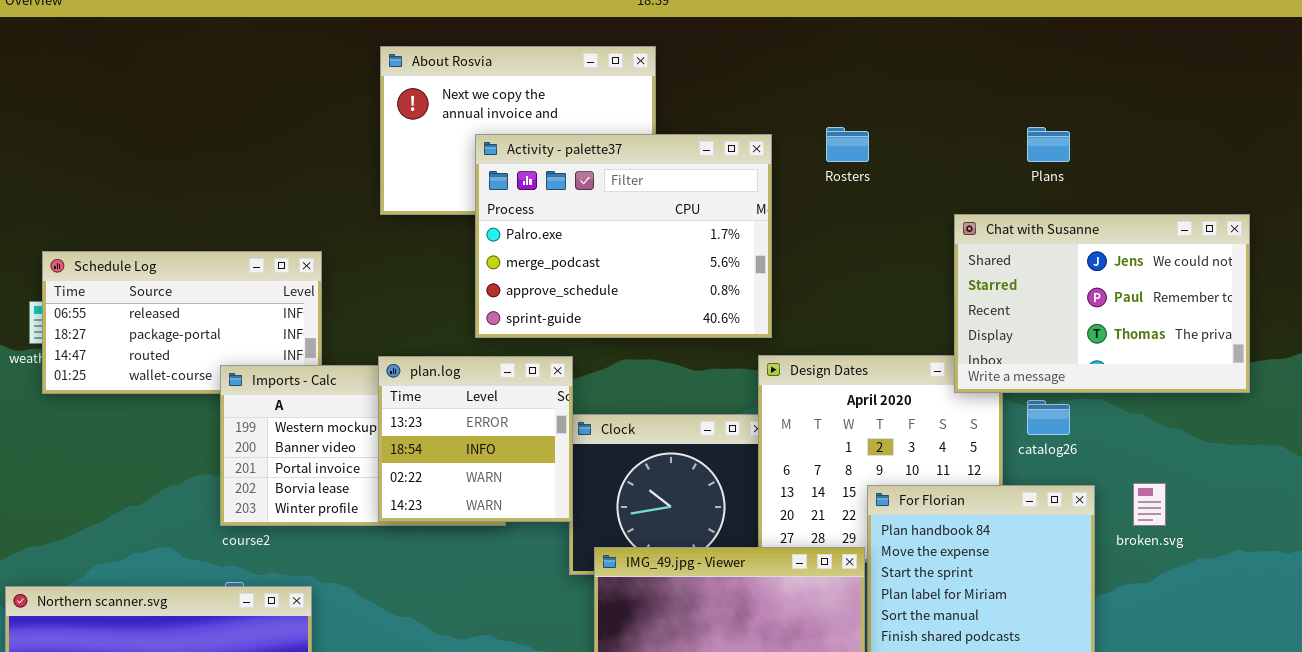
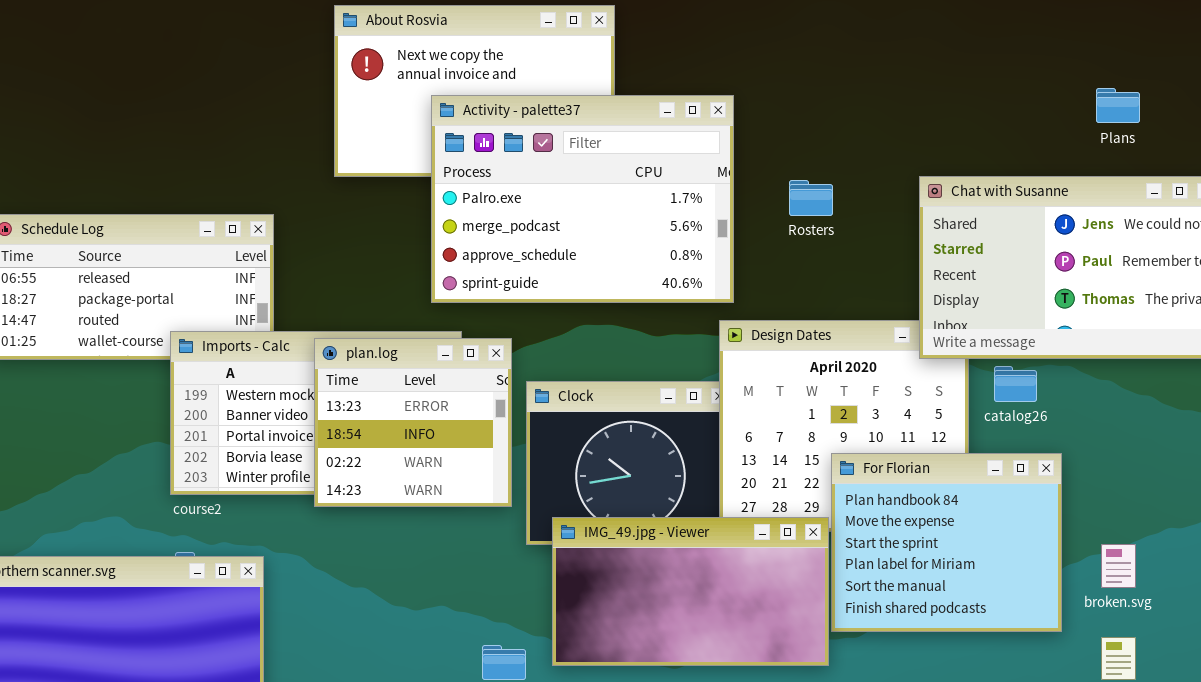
Rosters: [826,127,869,162] -> [789,180,833,216], moved
Plans: [1027,127,1070,162] -> [1096,88,1140,123], moved
plan.log: [378,356,573,522] -> [314,338,512,507], moved
broken.svg: [1133,483,1166,526] -> [1101,544,1136,588], moved

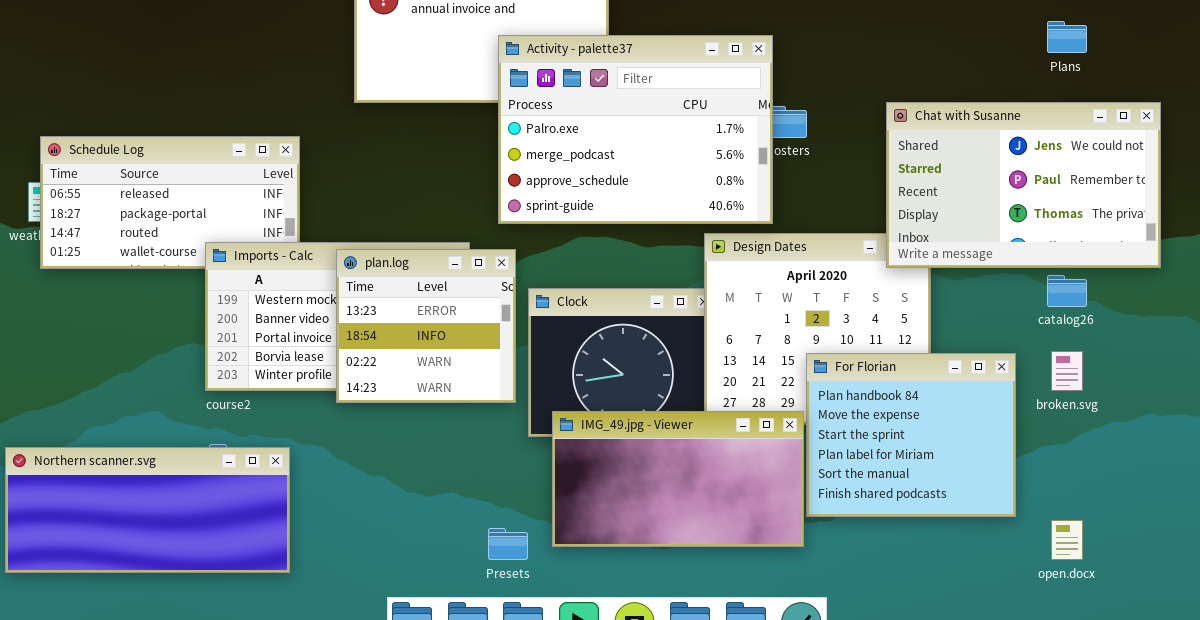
Activity - palette37: [431,95,734,303] -> [498,35,773,224], moved
catalog26: [994,366,1037,402] -> [1047,275,1087,307], moved
broken.svg: [1101,544,1136,588] -> [1051,351,1083,391], moved

